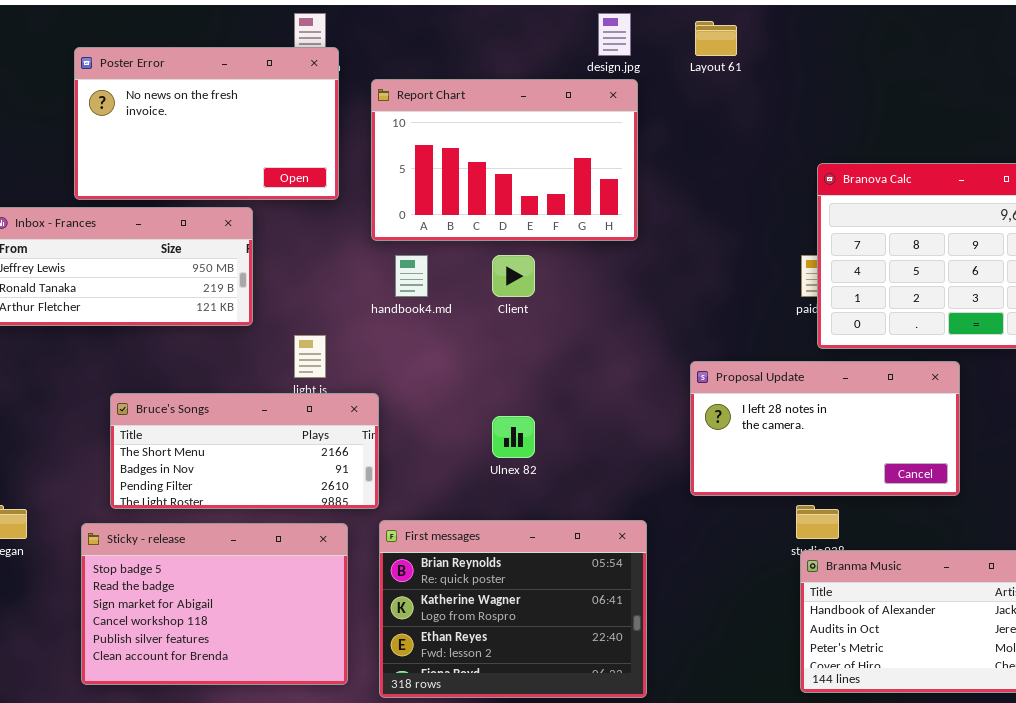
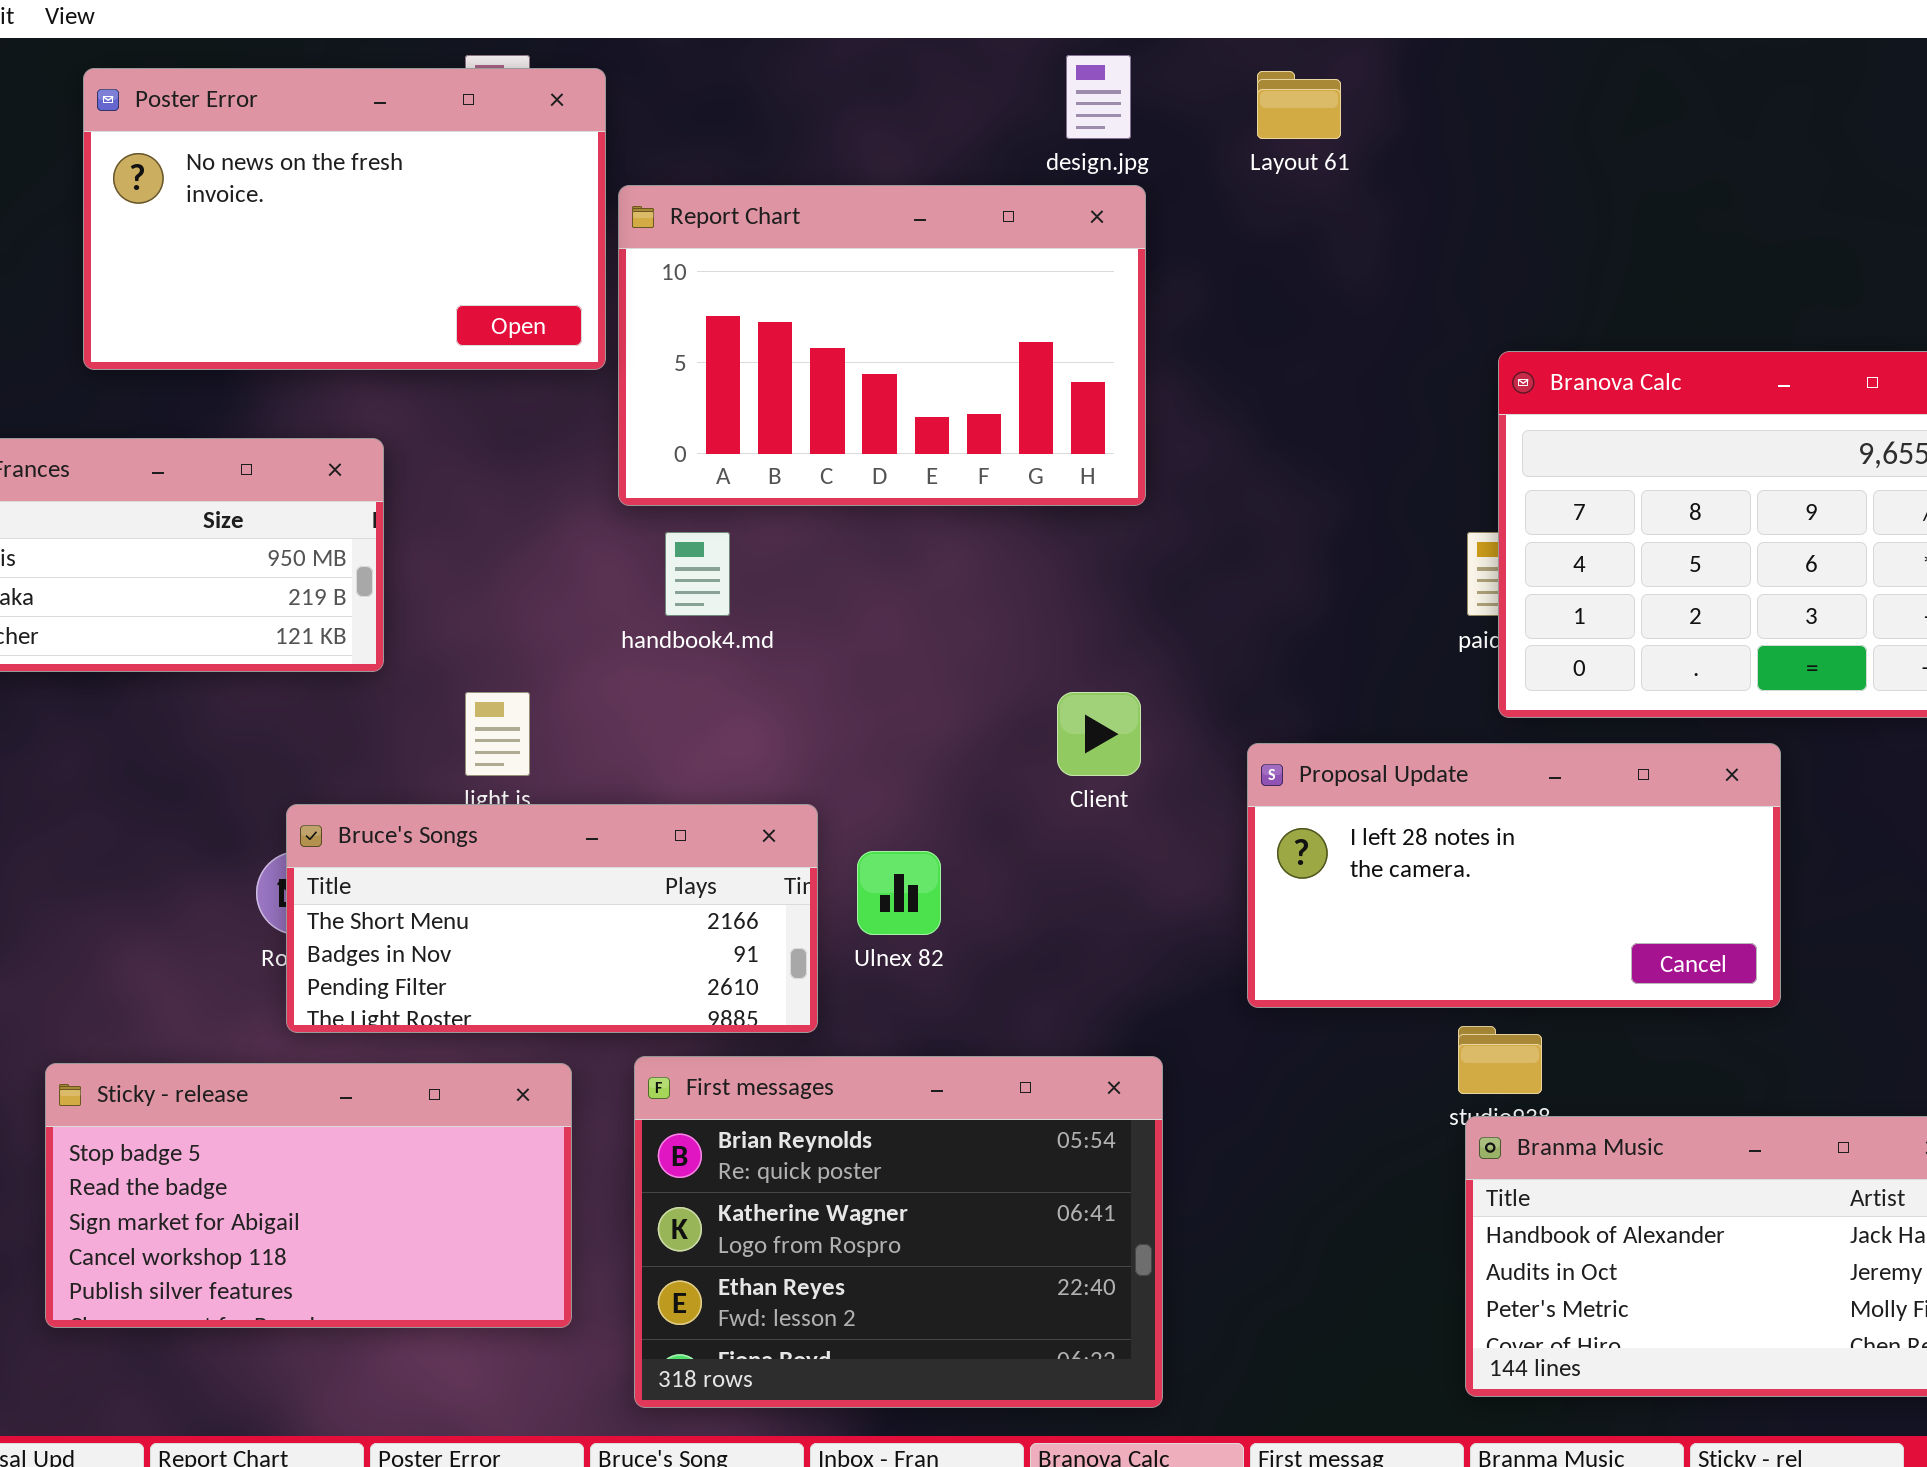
Poster Error: [74,47,339,200] -> [83,68,606,370], moved
Client: [492,255,535,297] -> [1057,692,1141,776], moved
Bruce's Songs: [110,393,379,509] -> [286,804,818,1033], moved
Sticky - release: [81,523,348,685] -> [45,1063,572,1328], resized

